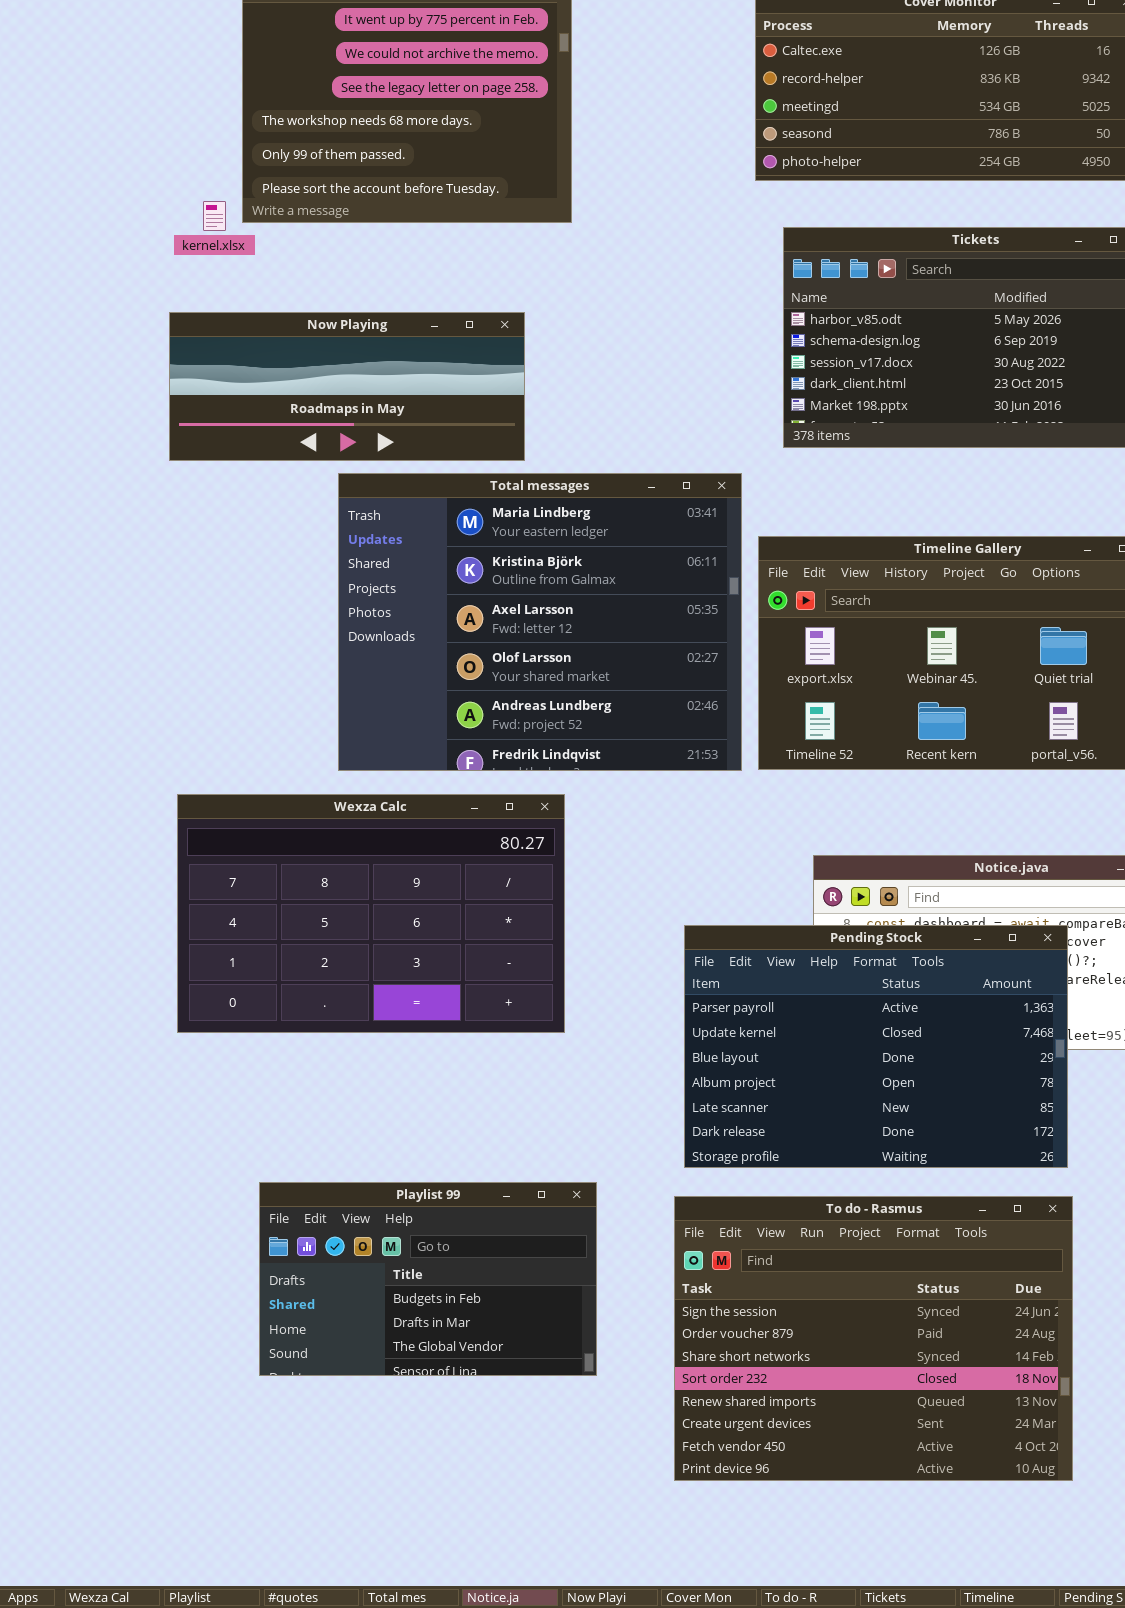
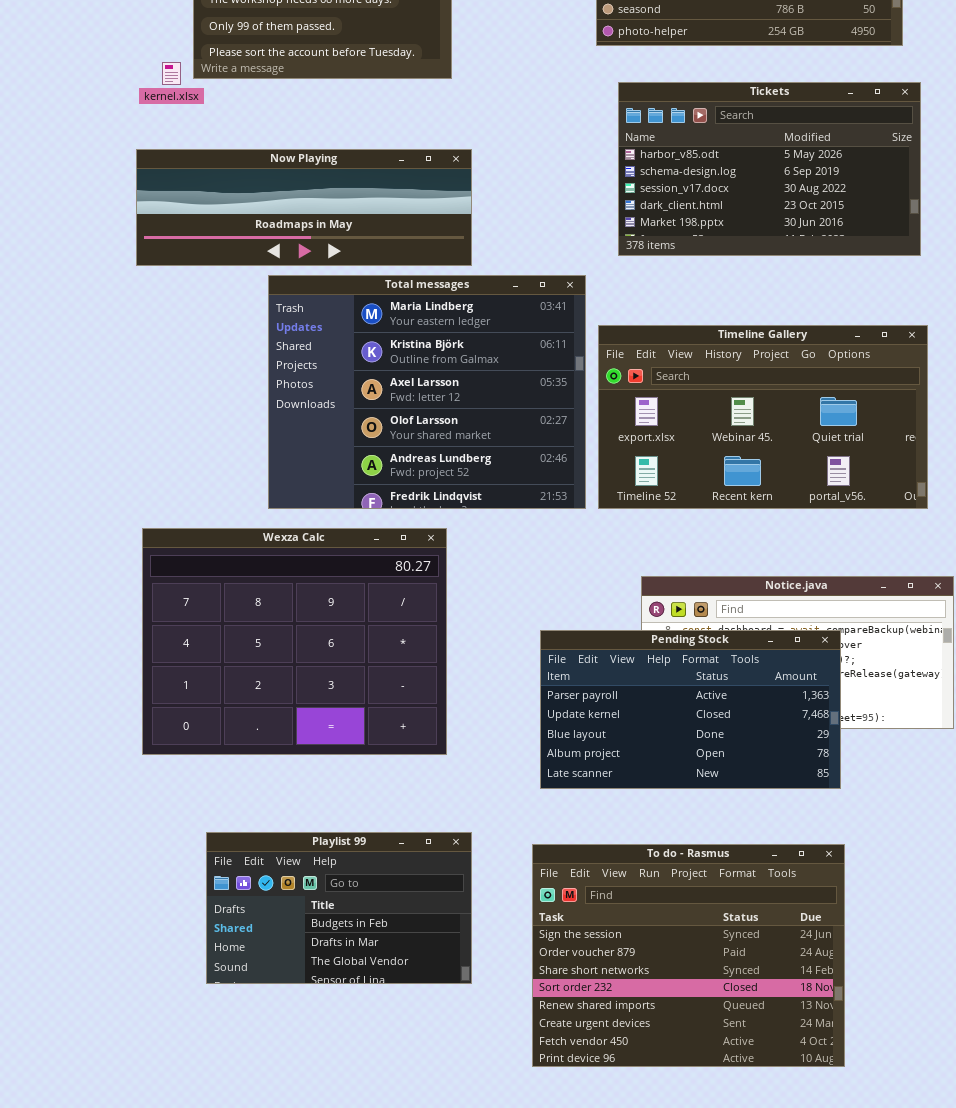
Now Playing: [169,312,525,461] -> [136,149,472,266], resized
Wexza Calc: [177,794,565,1033] -> [142,528,447,755], resized
Pending Stock: [684,925,1068,1168] -> [540,630,841,789], resized

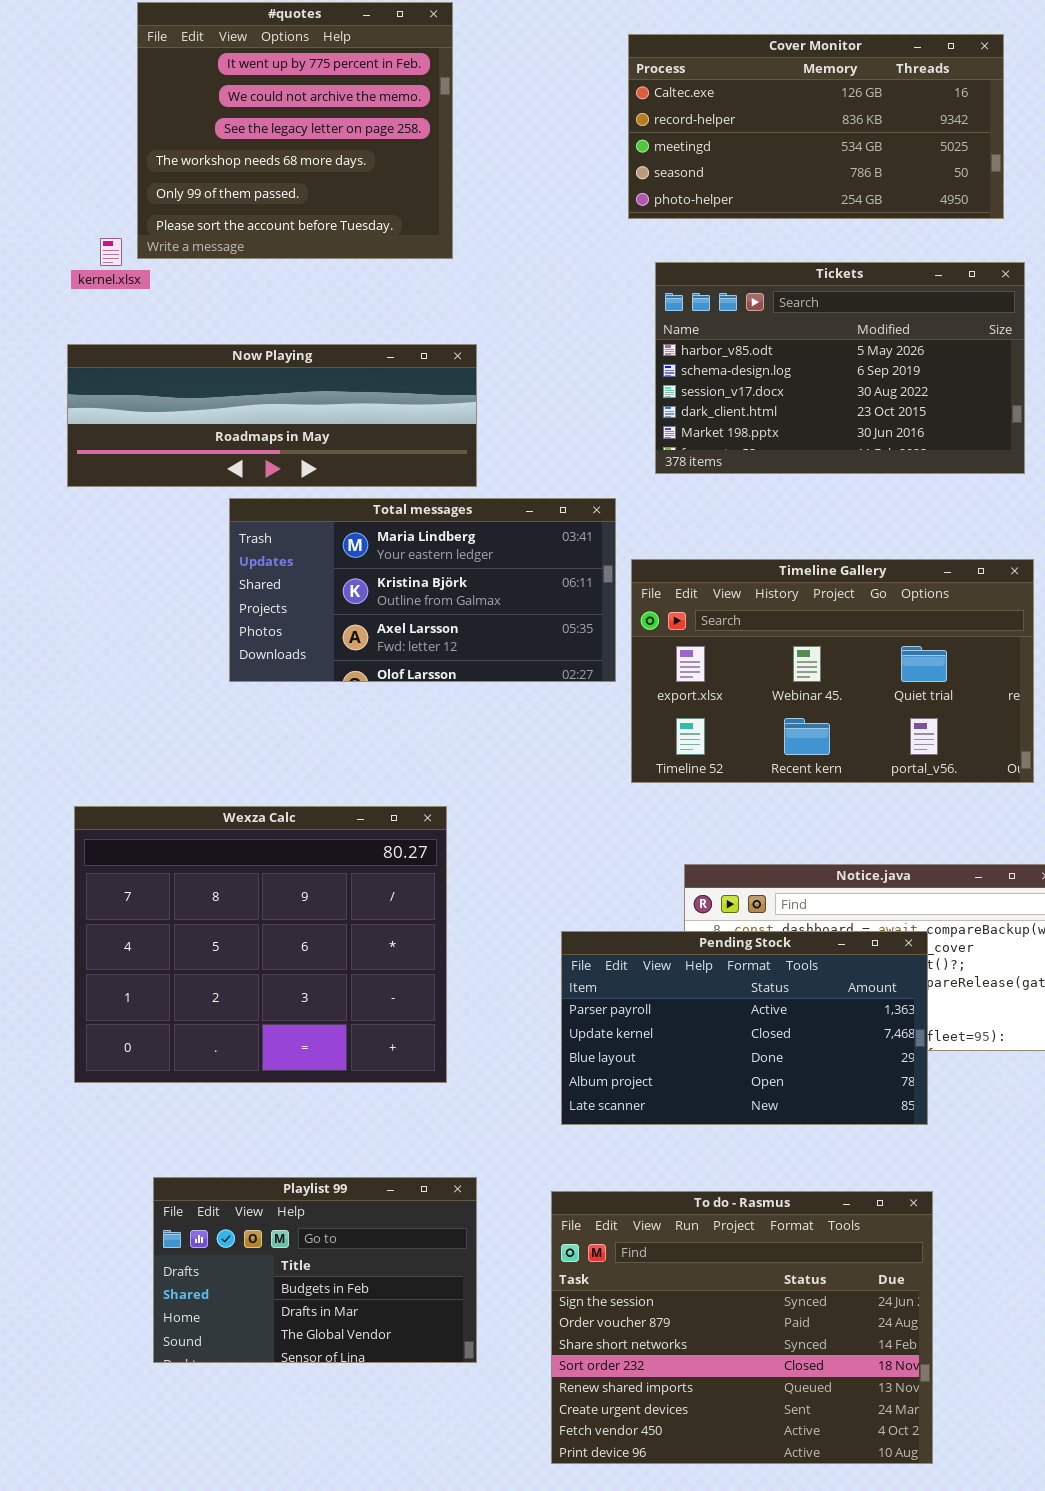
Total messages: [268,275,586,509] -> [229,498,616,682], resized

